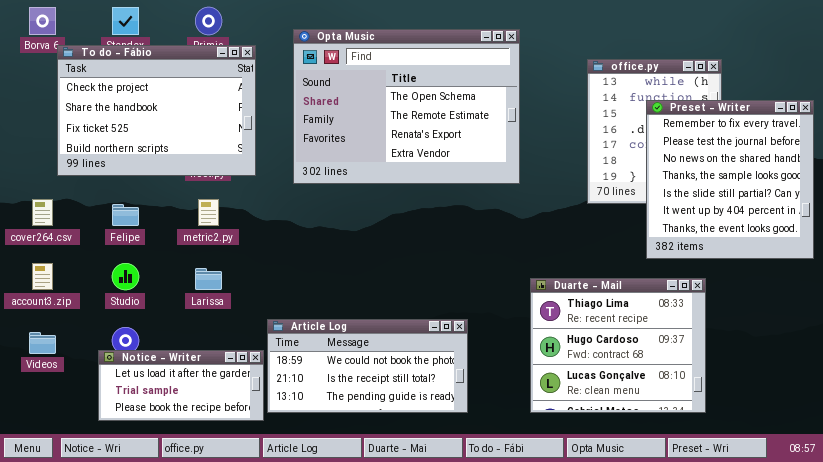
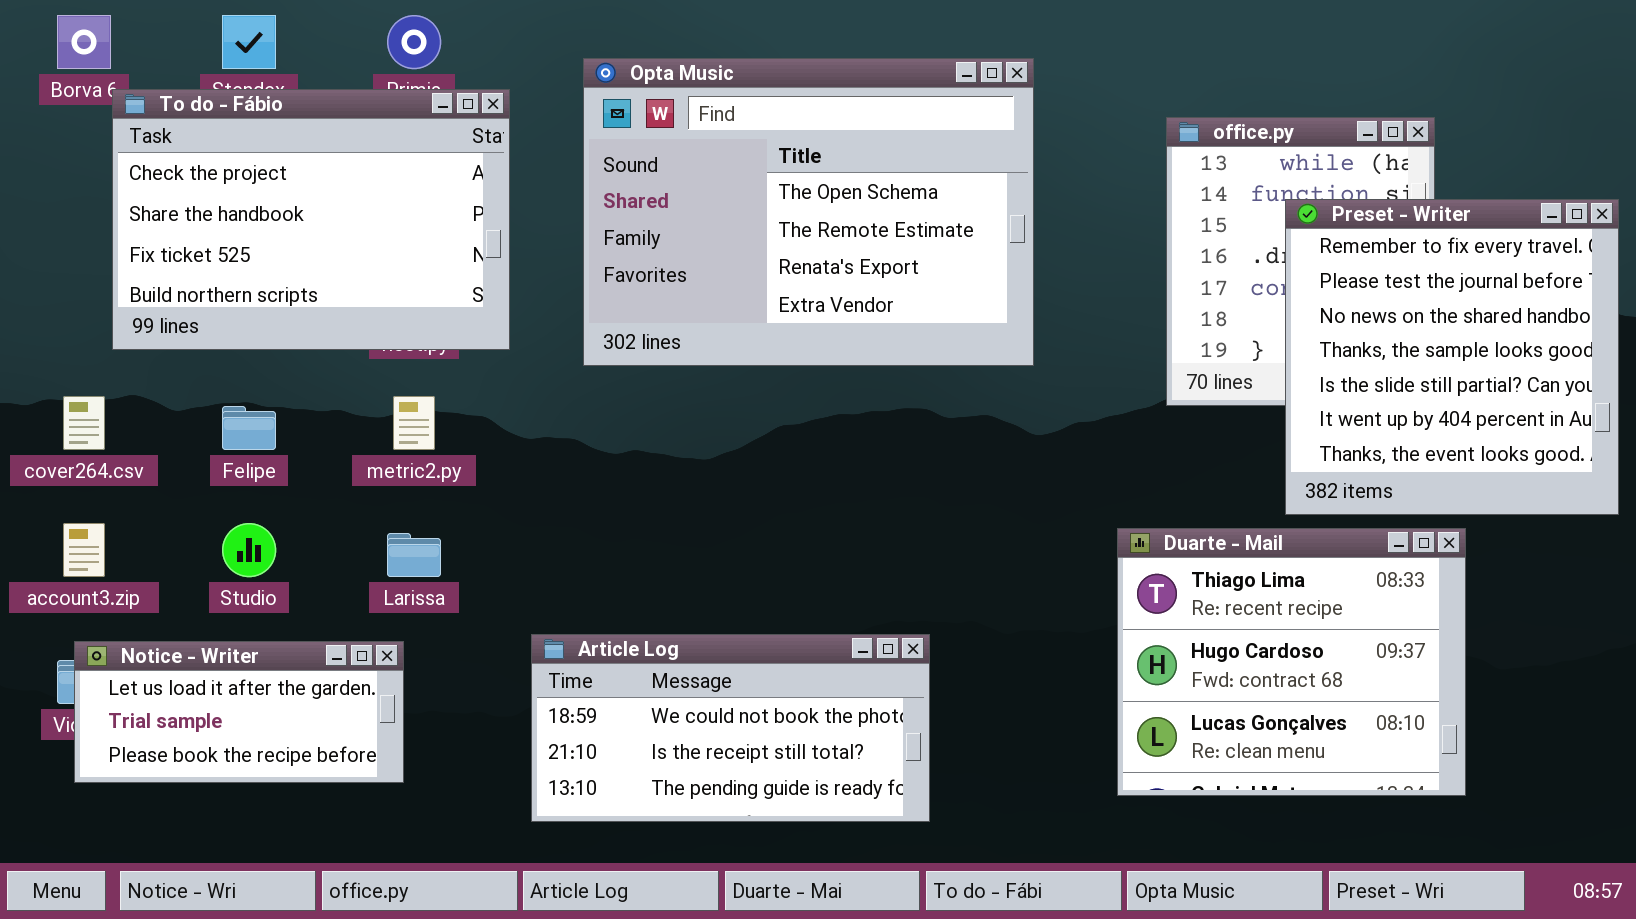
Duarte - Mail: [530,278,706,413] -> [1117,528,1466,796], moved
Notice - Writer: [98,350,264,421] -> [74,641,404,783], moved

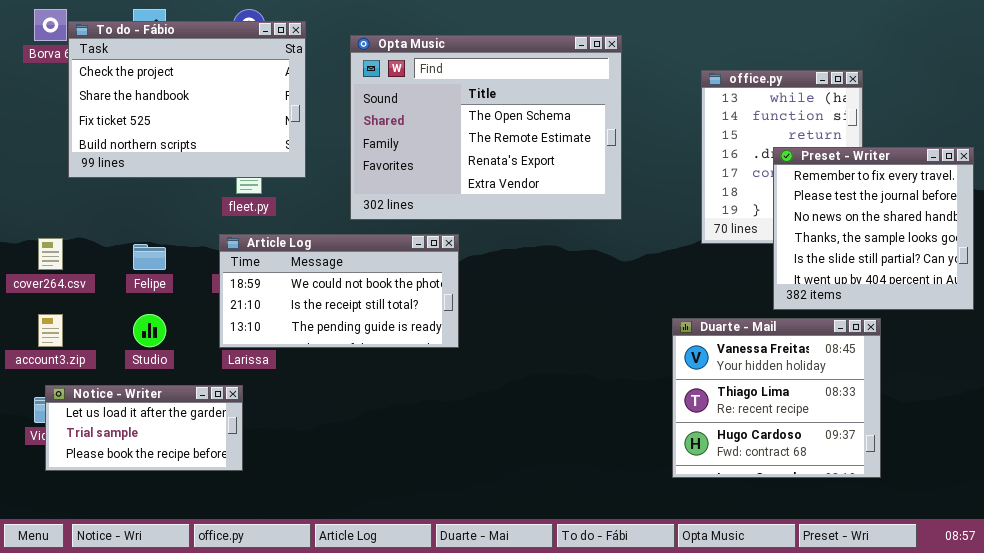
To do - Fábio: [112,89,510,350] -> [68,21,306,178], moved
Preset - Writer: [1285,199,1619,515] -> [773,147,974,310], resized
Duarte - Mail: [1117,528,1466,796] -> [672,318,881,478], scrolled up 1 row
Article Log: [531,634,930,822] -> [219,234,459,348], moved

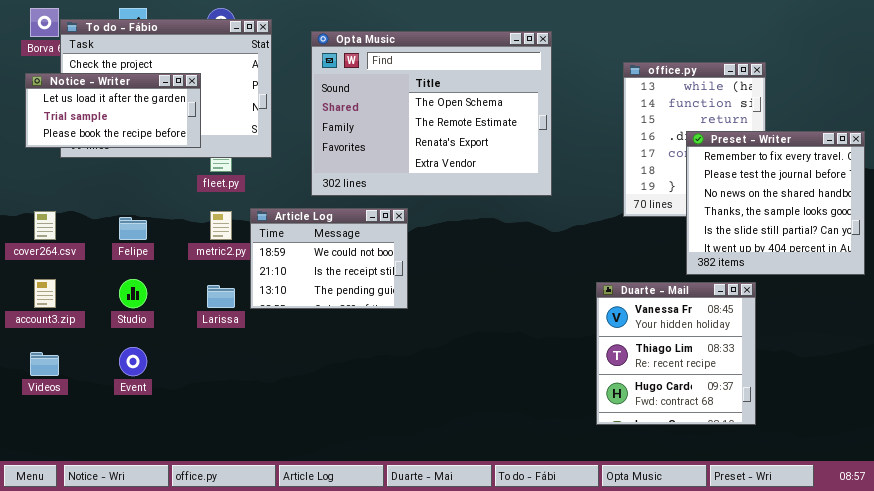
Article Log: [219,234,459,348] -> [250,208,408,309], resized
Duarte - Mail: [672,318,881,478] -> [596,282,756,425], resized
Notice - Writer: [45,385,243,471] -> [25,73,201,148], moved

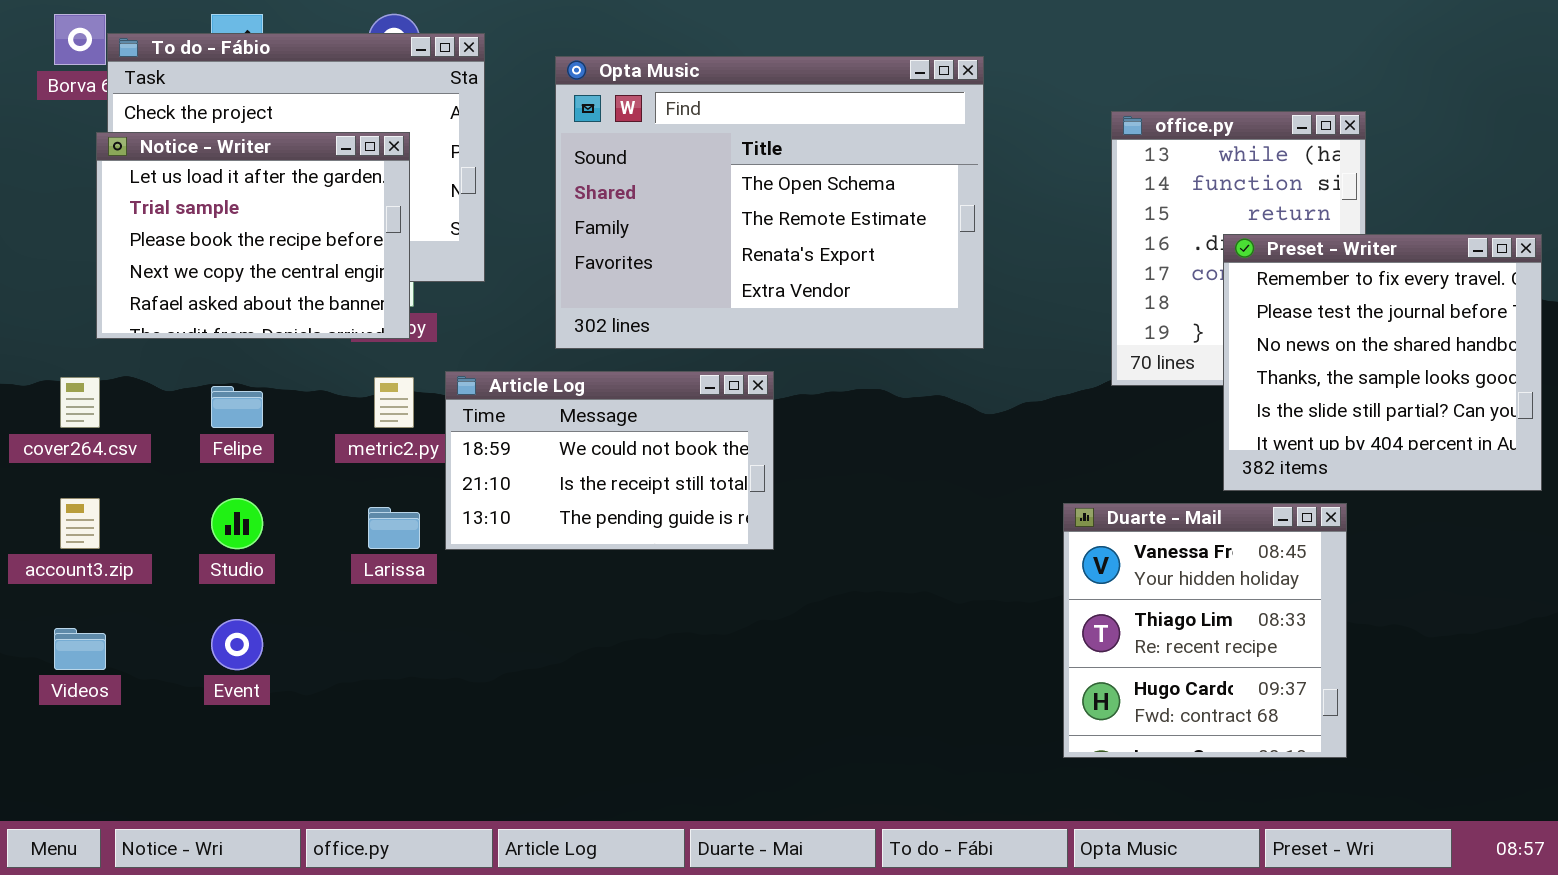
Notice - Writer: [25,73,201,148] -> [96,132,410,339], moved, resized
Article Log: [250,208,408,309] -> [445,371,774,550], resized

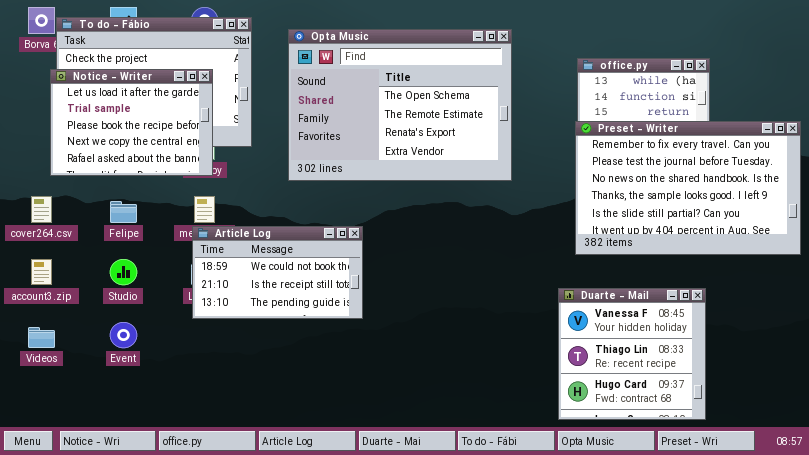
Preset - Writer: [1223,234,1542,491] -> [575,121,801,255], resized
Article Log: [445,371,774,550] -> [192,226,363,319], moved
Duarte - Mail: [1063,503,1347,758] -> [558,288,706,420], moved

